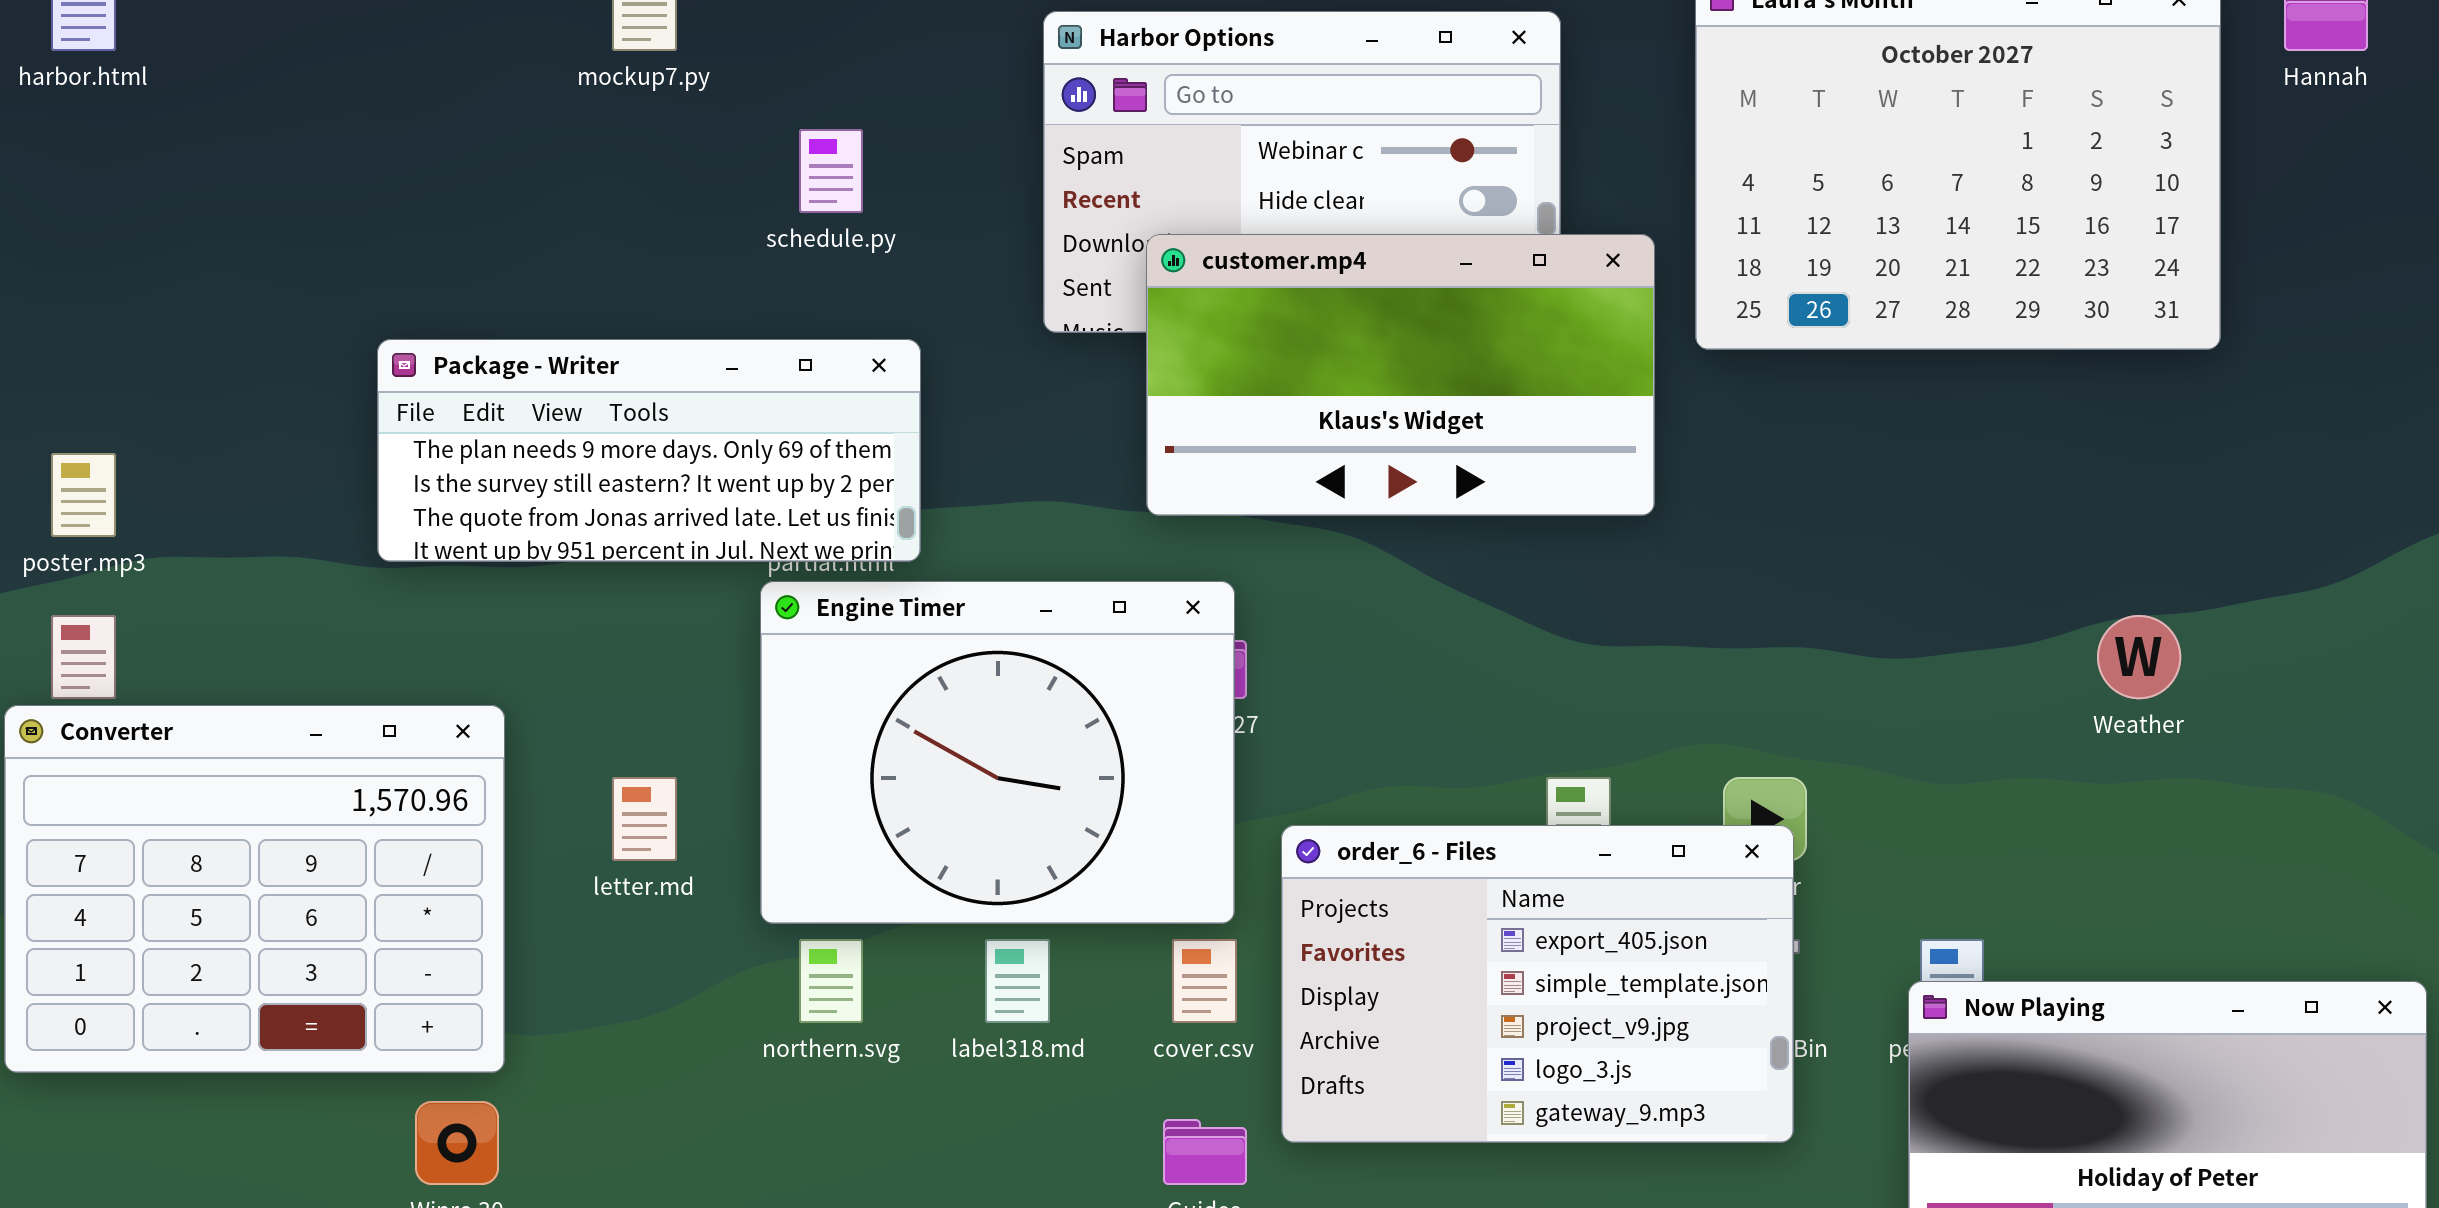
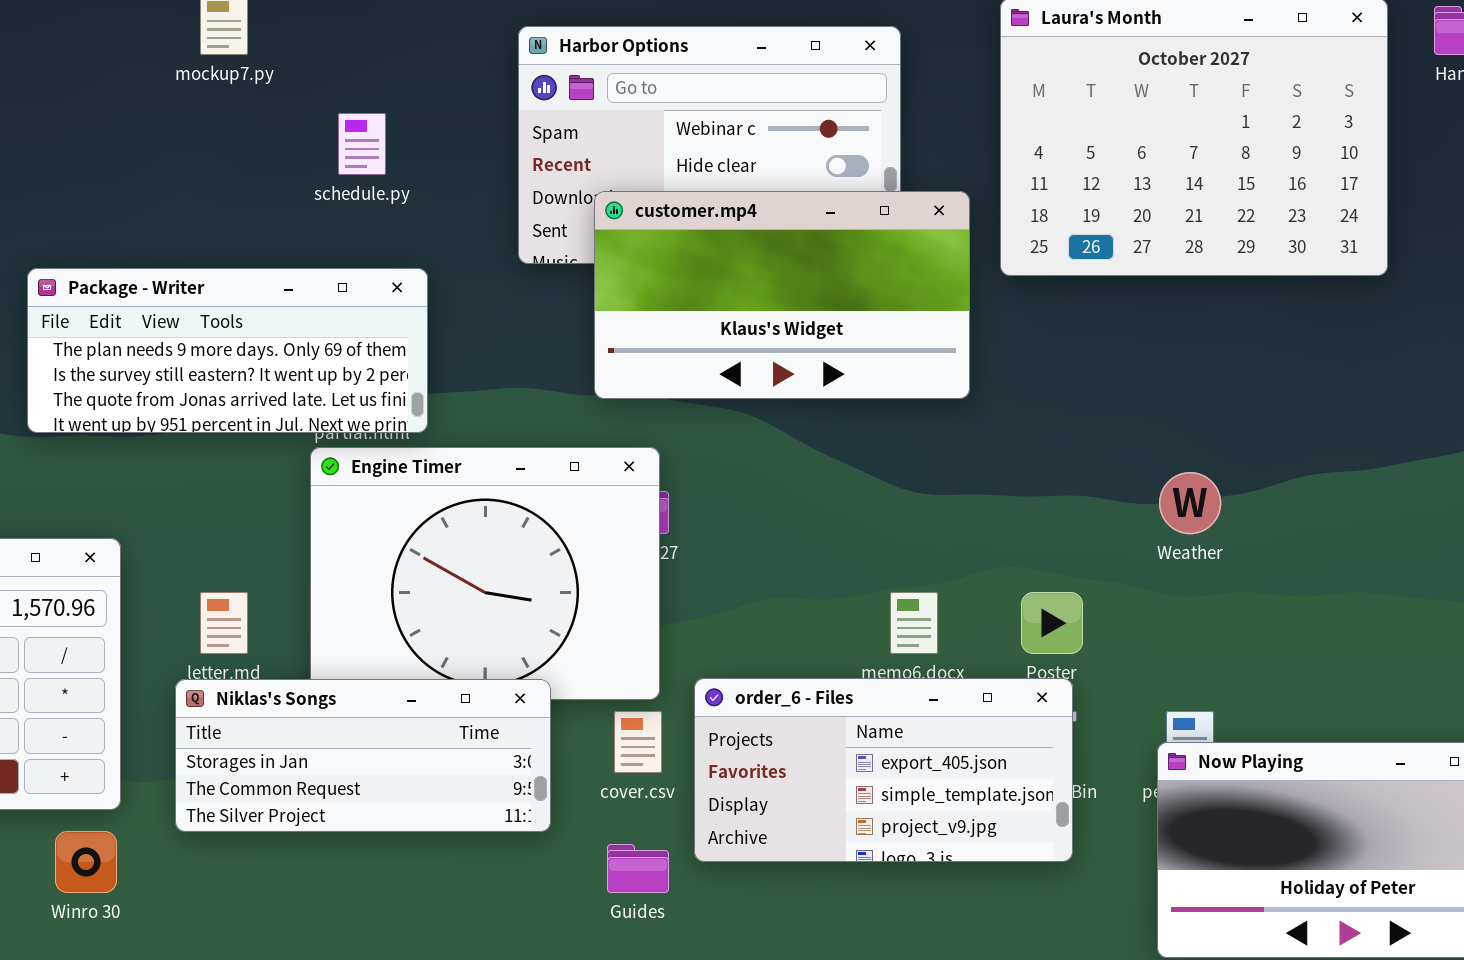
Weather: [2097,615,2181,699] -> [1159,472,1221,534], moved
order_6 - Files: [1281,825,1794,1143] -> [694,678,1073,862], resized
Niklas's Songs: none -> [175,679,551,832], opened

